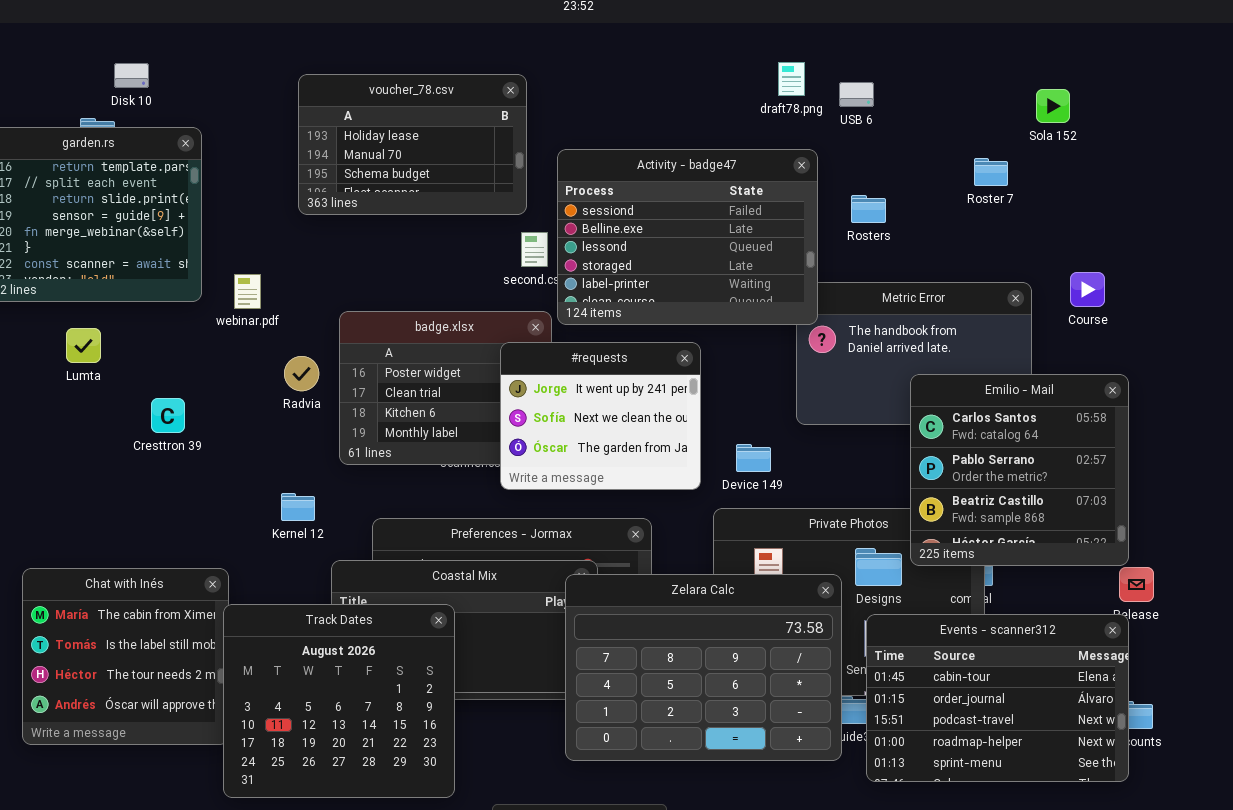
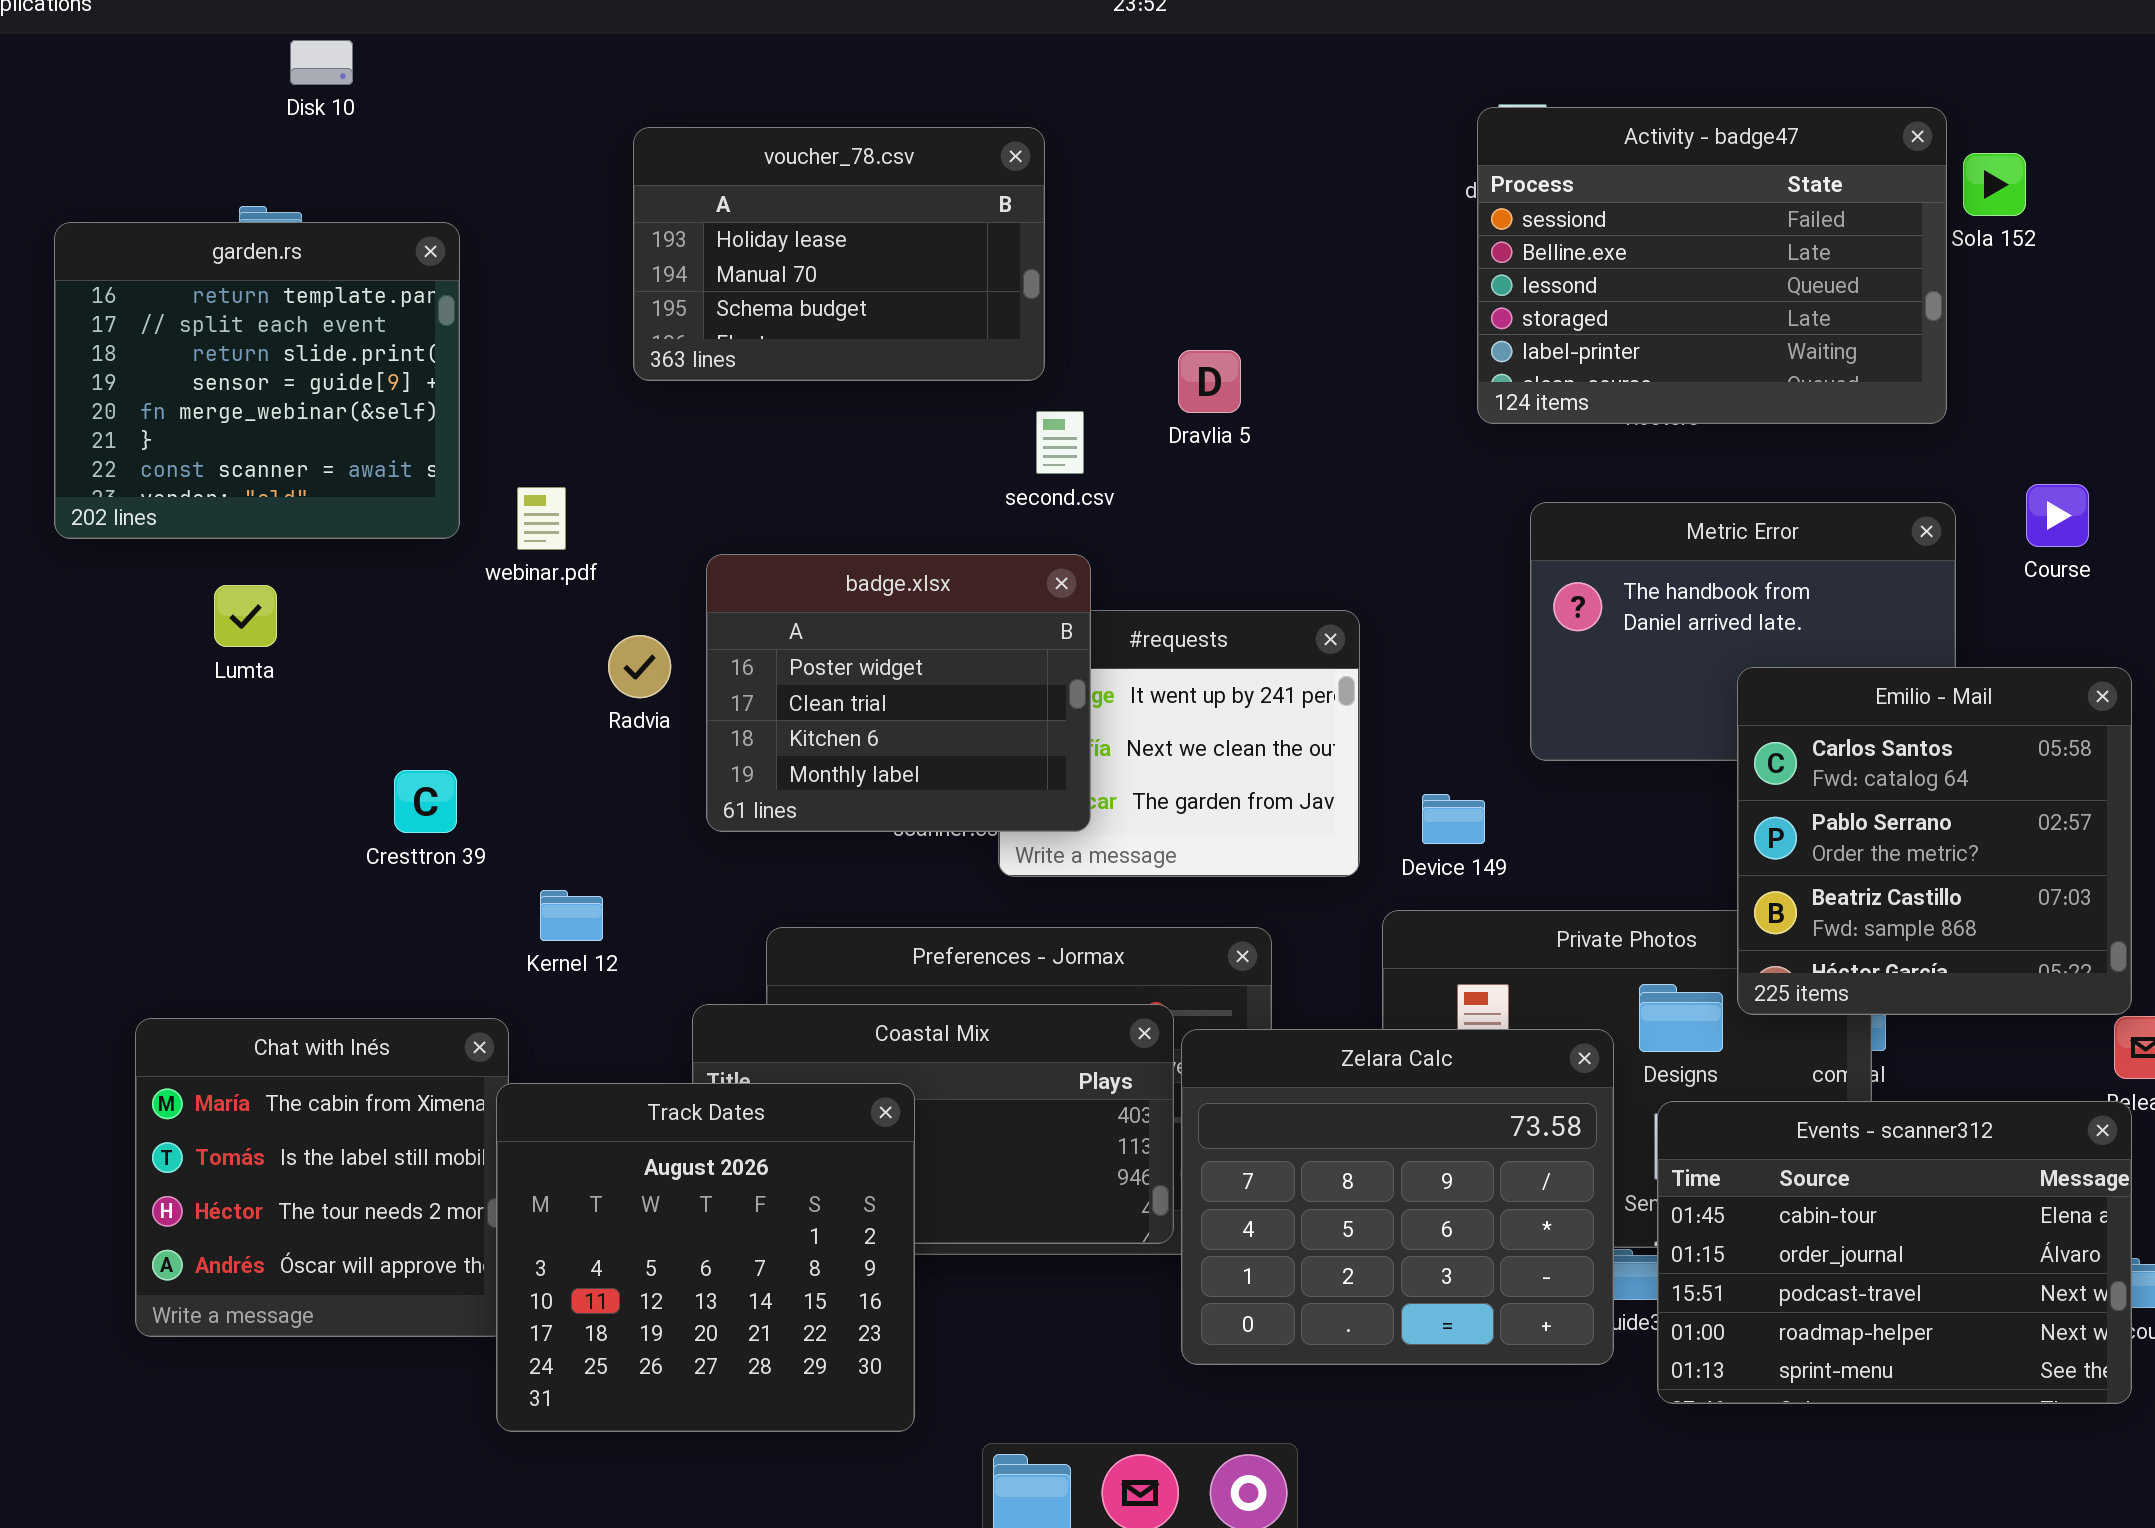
Disk 10: [114,63,149,88] -> [290,40,353,85], moved
Activity - badge47: [557,149,818,325] -> [1477,107,1947,424], moved
badge.xlsx: [339,311,552,465] -> [706,554,1091,832], raised
Cresttron 39: [151,398,185,433] -> [394,770,457,833], moved
Kernel 12: [281,493,315,521] -> [540,890,603,941], moved
Zelara Calc: [565,574,842,761] -> [1181,1029,1614,1365], resized

